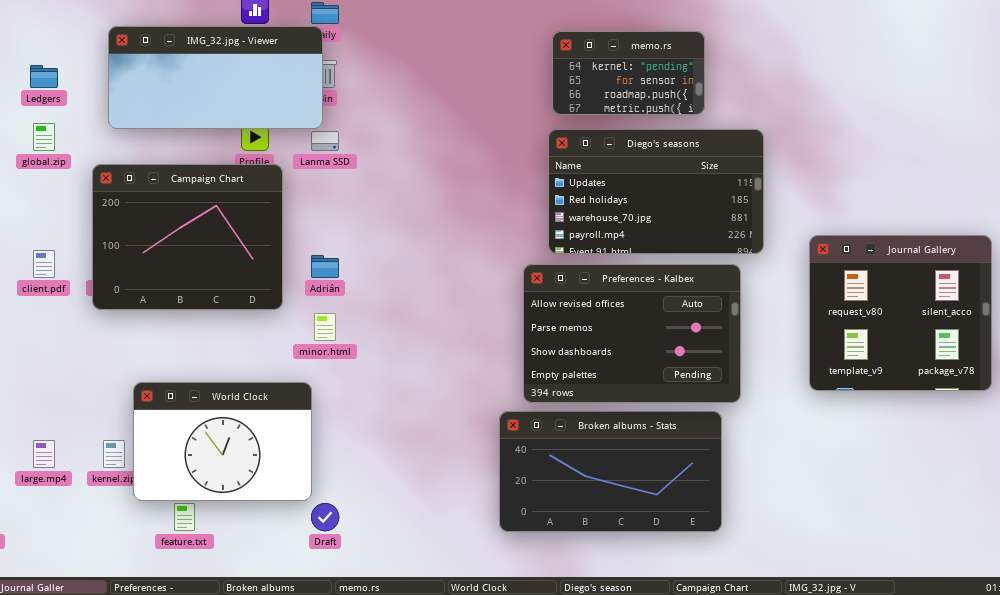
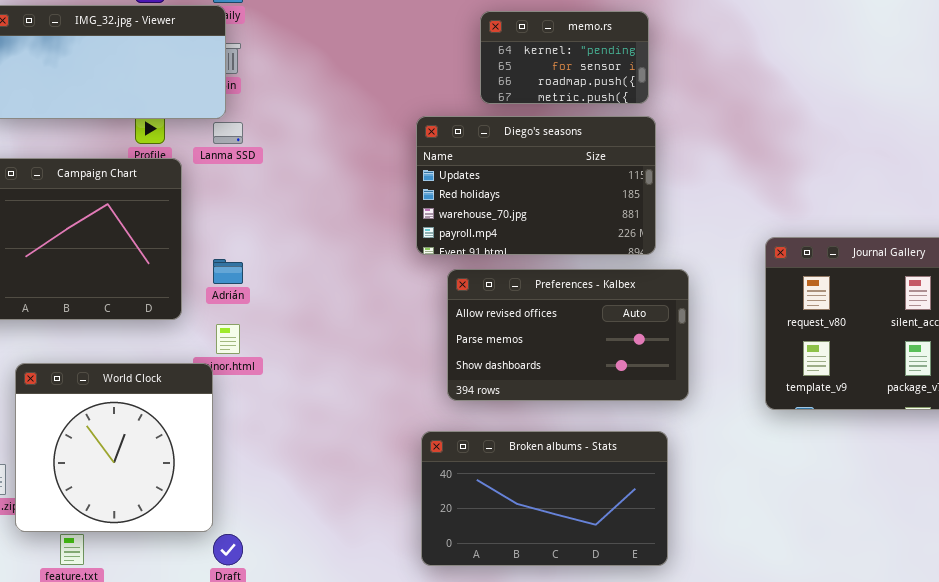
Diego's seasons: [548,129,764,254] -> [416,116,656,255], moved
Preferences - Kalbex: [523,264,741,403] -> [447,269,689,401], resized
World Clock: [133,382,312,501] -> [15,363,213,532], resized

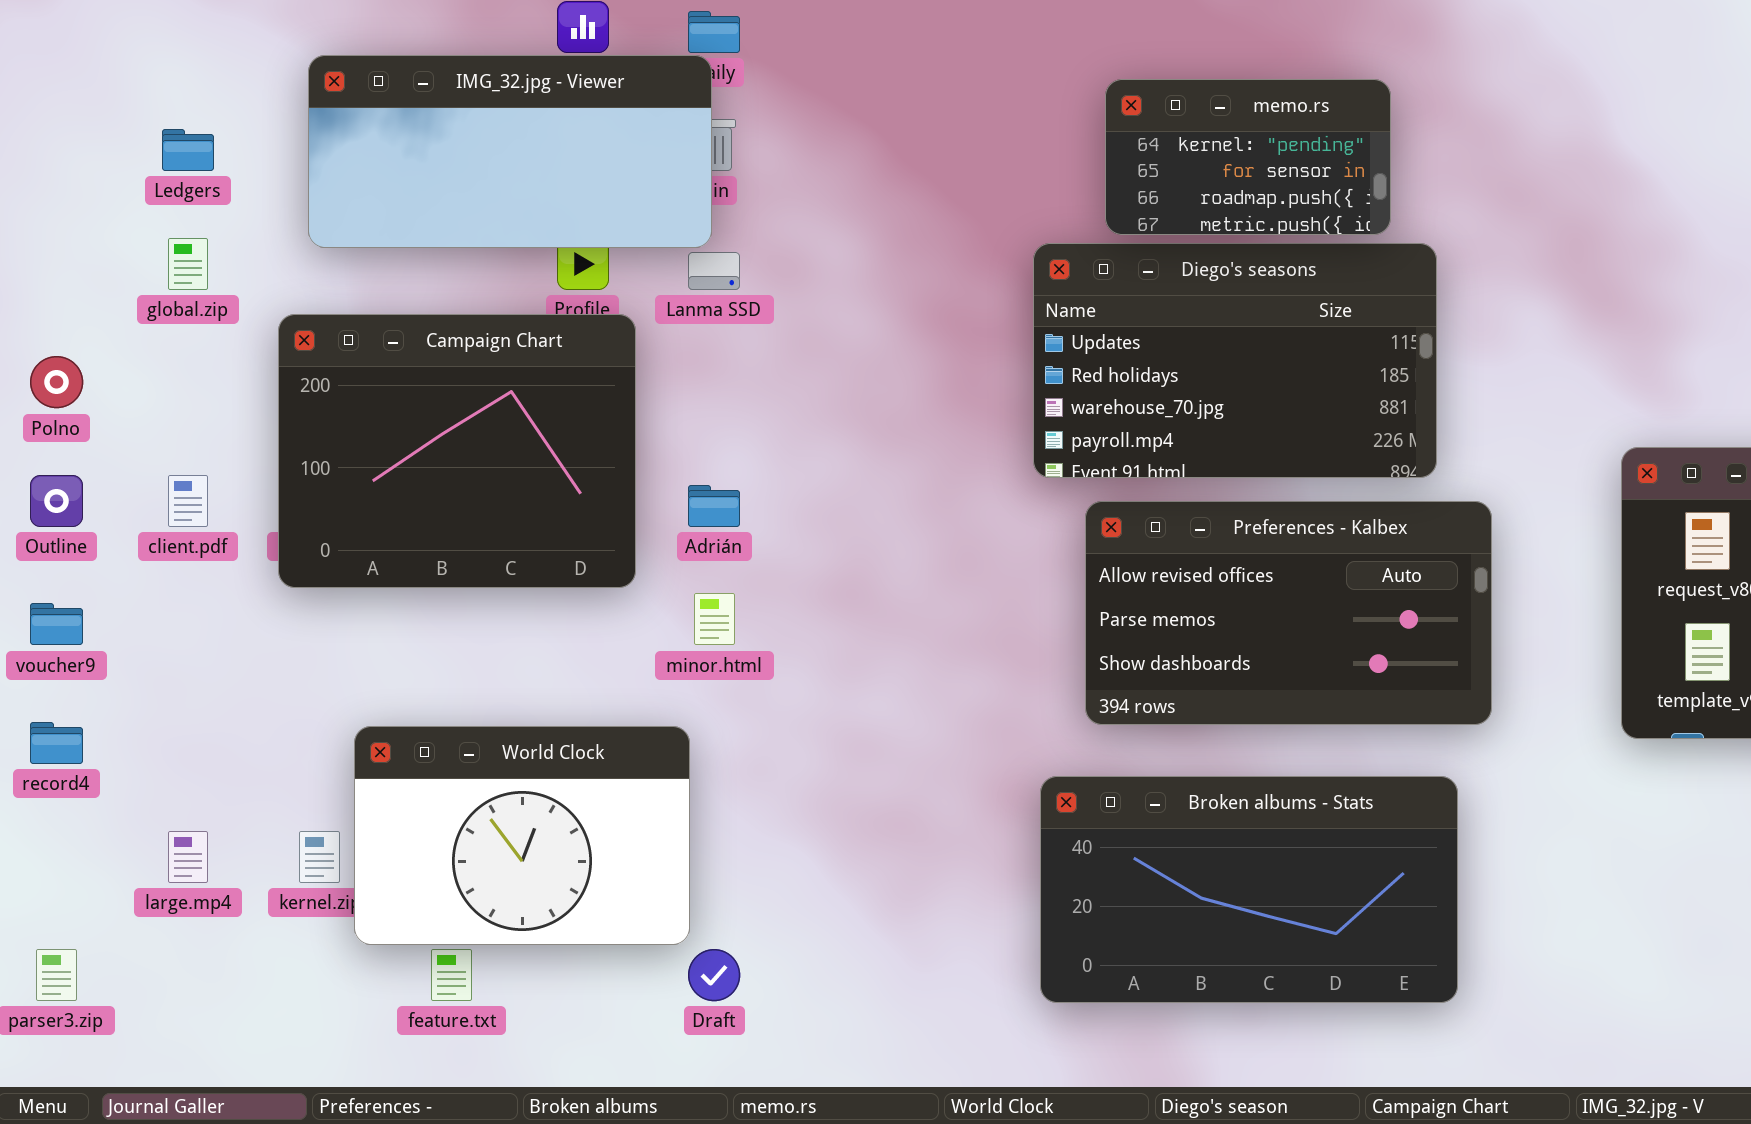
memo.rs: [480,11,649,104] -> [1105,79,1391,235], moved
World Clock: [15,363,213,532] -> [354,726,690,945], resized

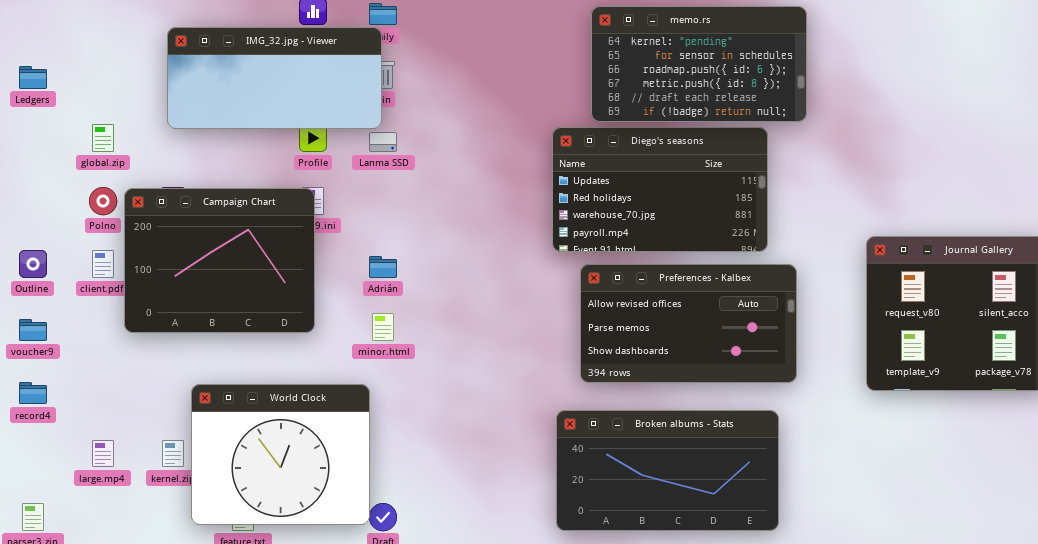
memo.rs: [1105,79,1391,235] -> [591,6,807,122], resized
Ledgers: [162,129,214,171] -> [19,66,47,89], moved
Campaign Chart: [278,314,636,588] -> [124,188,315,333], moved
Polno: [30,356,83,408] -> [89,187,117,215], moved
World Clock: [354,726,690,945] -> [191,384,370,525], resized

